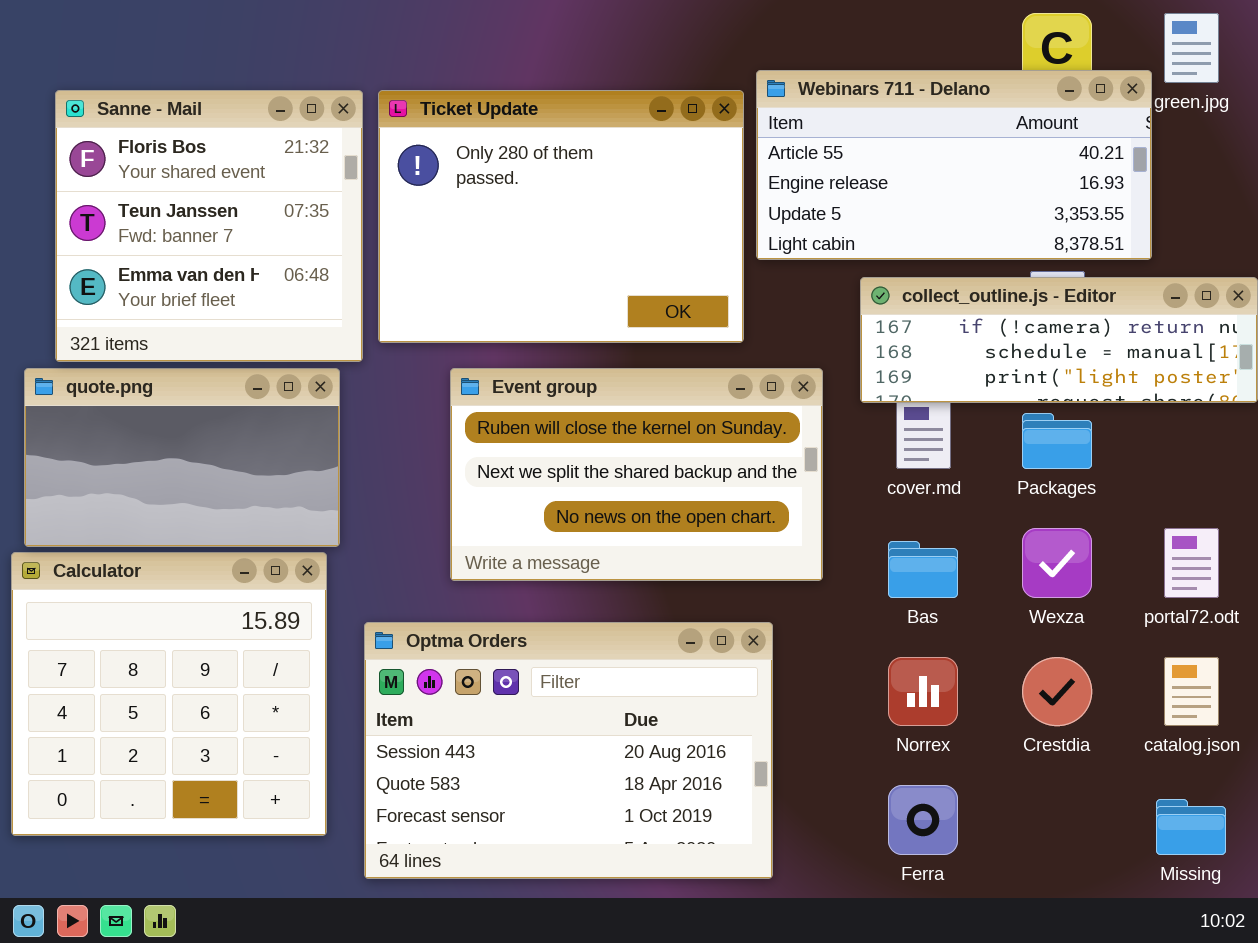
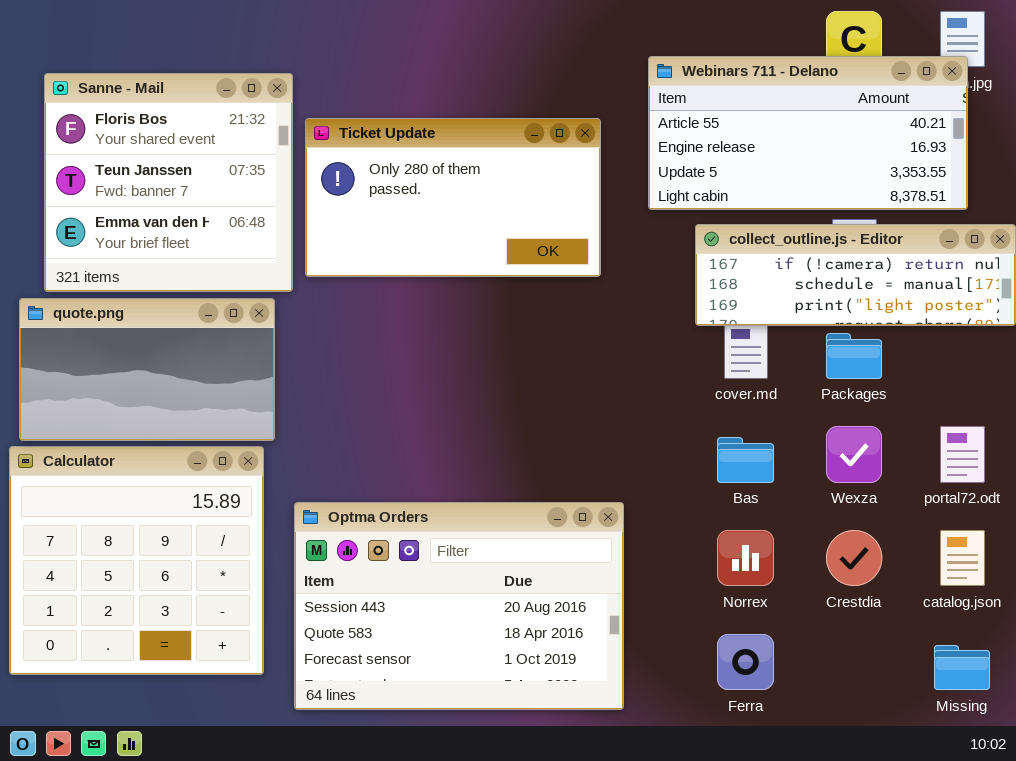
Webinars 711 - Delano: [756,70,1152,260] -> [648,56,968,210], moved
Ticket Update: [378,90,744,343] -> [305,118,601,277], resized
Event group: [450,368,823,581] -> none, closed

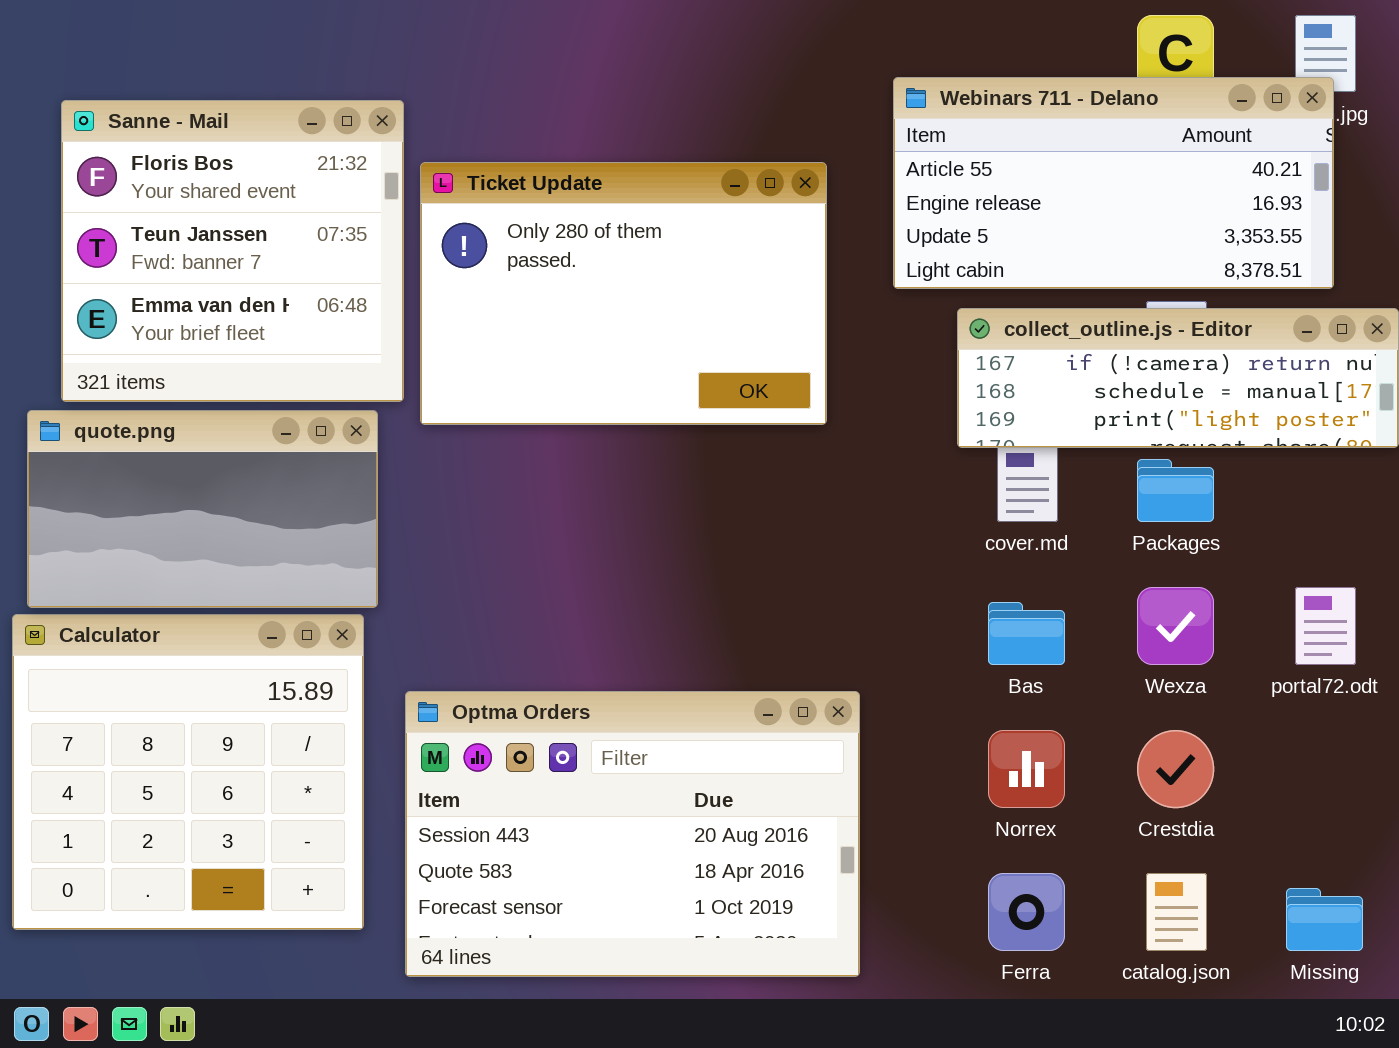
Ticket Update: [305,118,601,277] -> [420,162,827,425], resized
catalog.json: [940,530,985,586] -> [1146,873,1207,951], moved

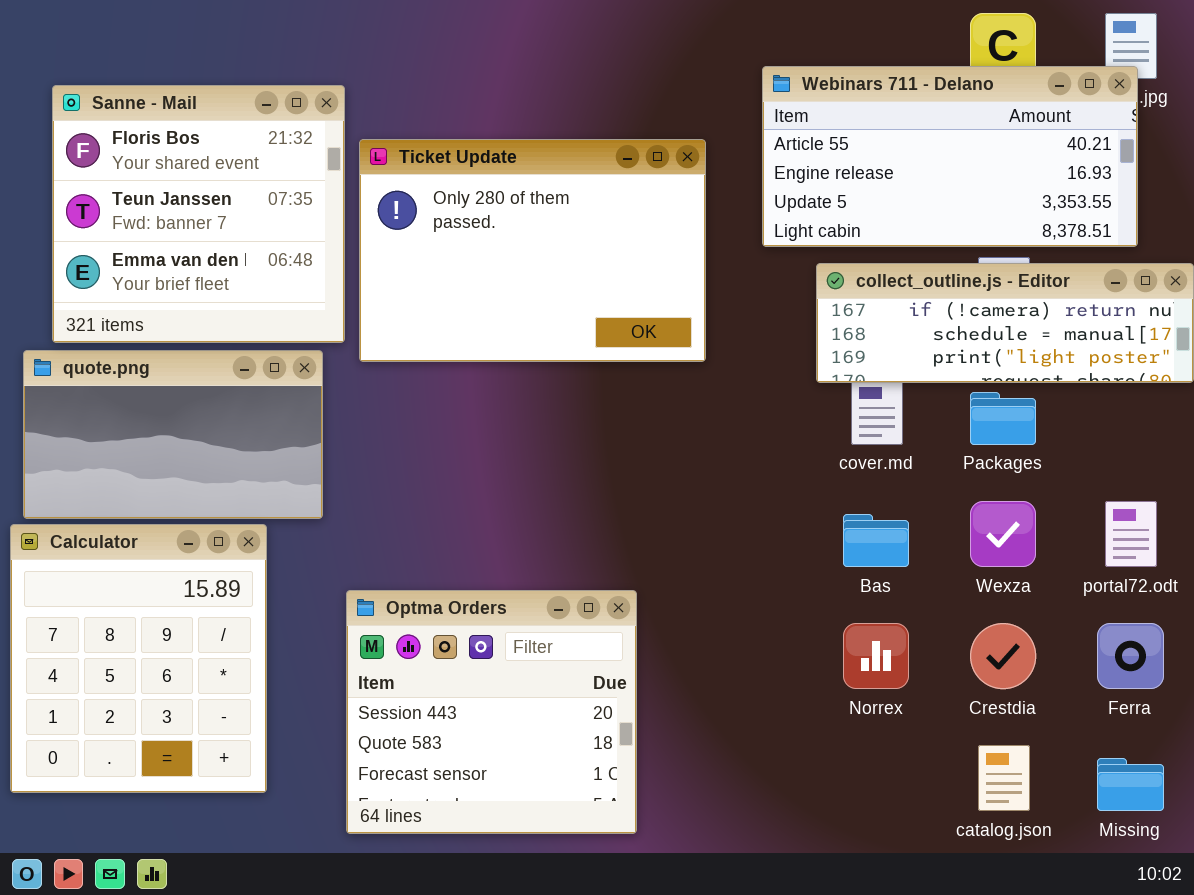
Calculator: [12,614,364,930] -> [10,524,267,793], resized
Optma Orders: [405,691,860,977] -> [346,590,637,834], resized
Ferra: [988,873,1065,951] -> [1097,623,1164,689], moved

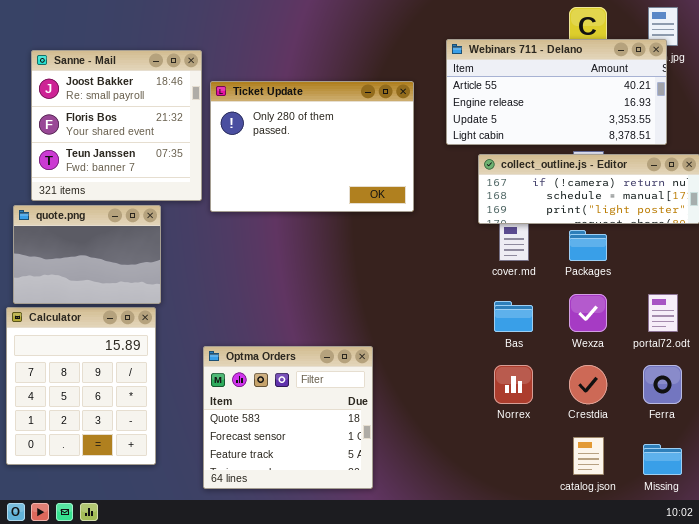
Sanne - Mail: [52,85,345,343] -> [31,50,202,201], scrolled up 1 row
quote.png: [23,350,323,519] -> [13,205,161,304], resized
Optma Orders: [346,590,637,834] -> [203,346,373,489], scrolled down 1 row

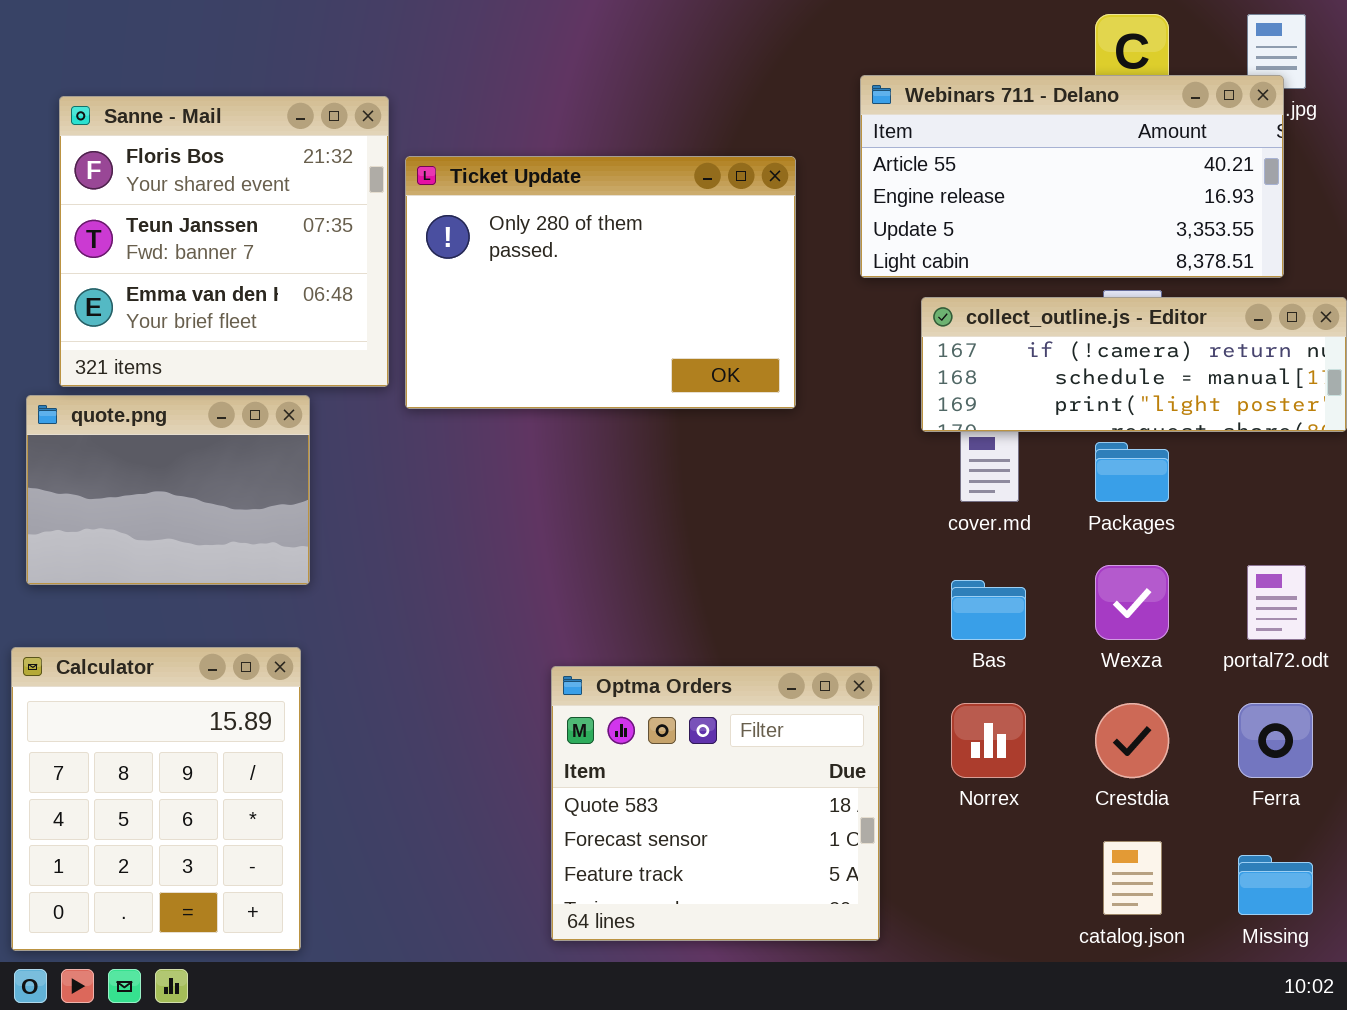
Sanne - Mail: [31,50,202,201] -> [59,96,389,387], scrolled down 1 row
Calculator: [6,307,156,465] -> [11,647,301,951], moved
Optma Orders: [203,346,373,489] -> [551,666,880,941], moved

